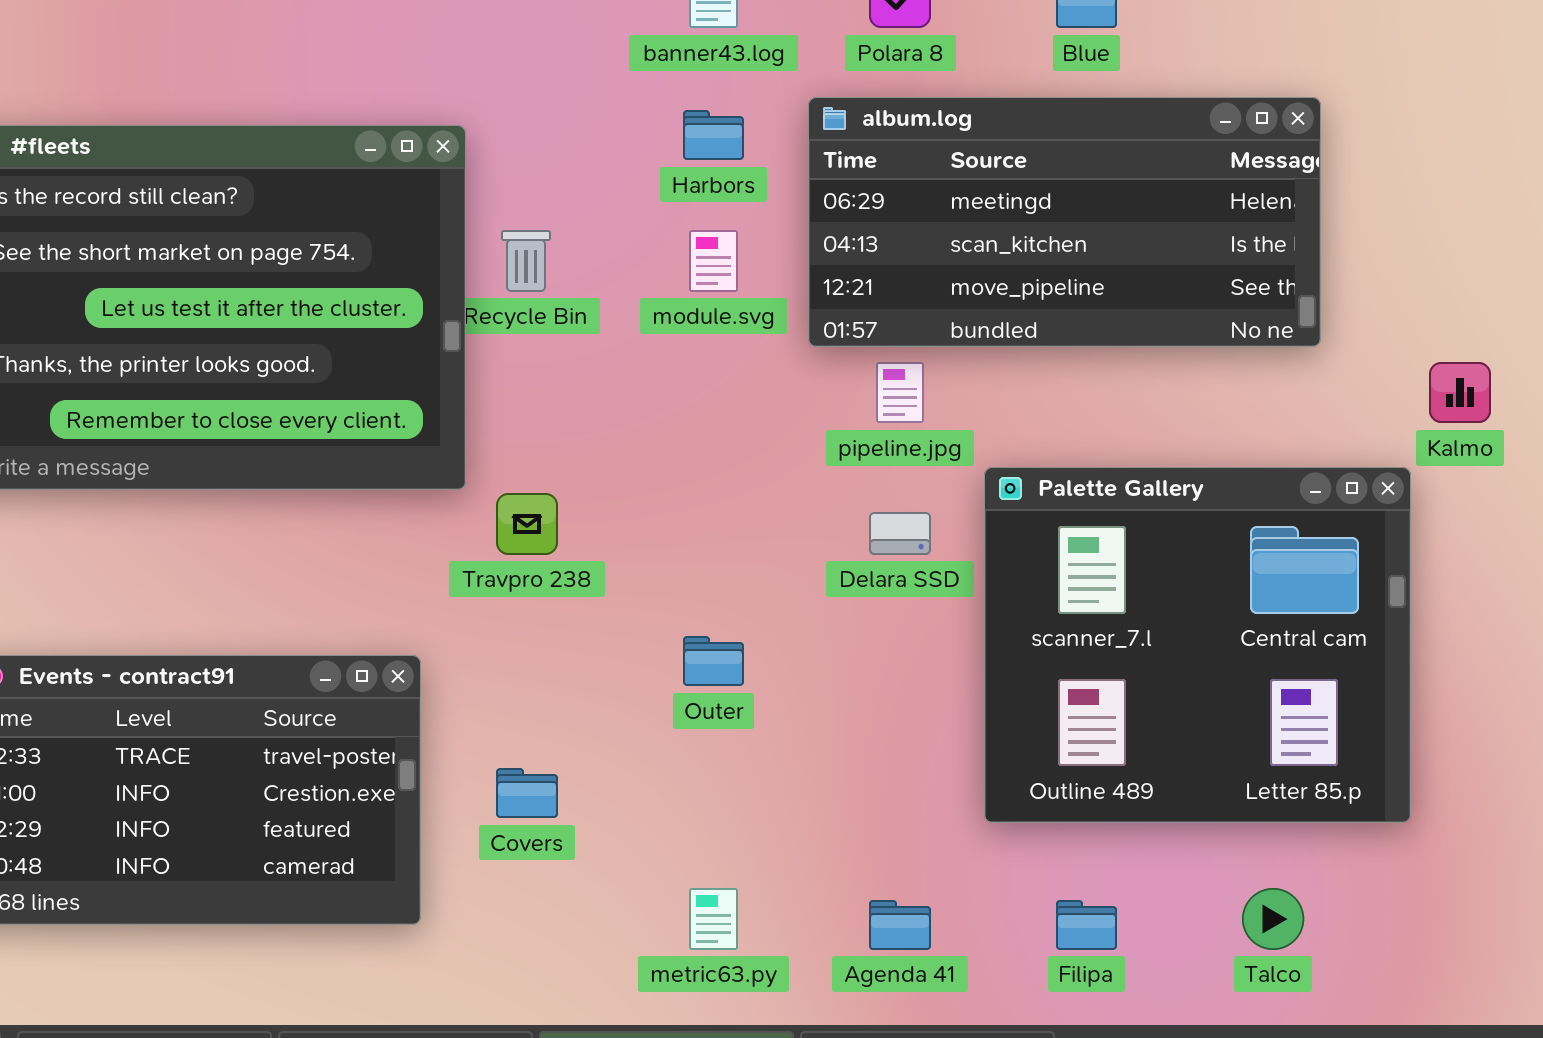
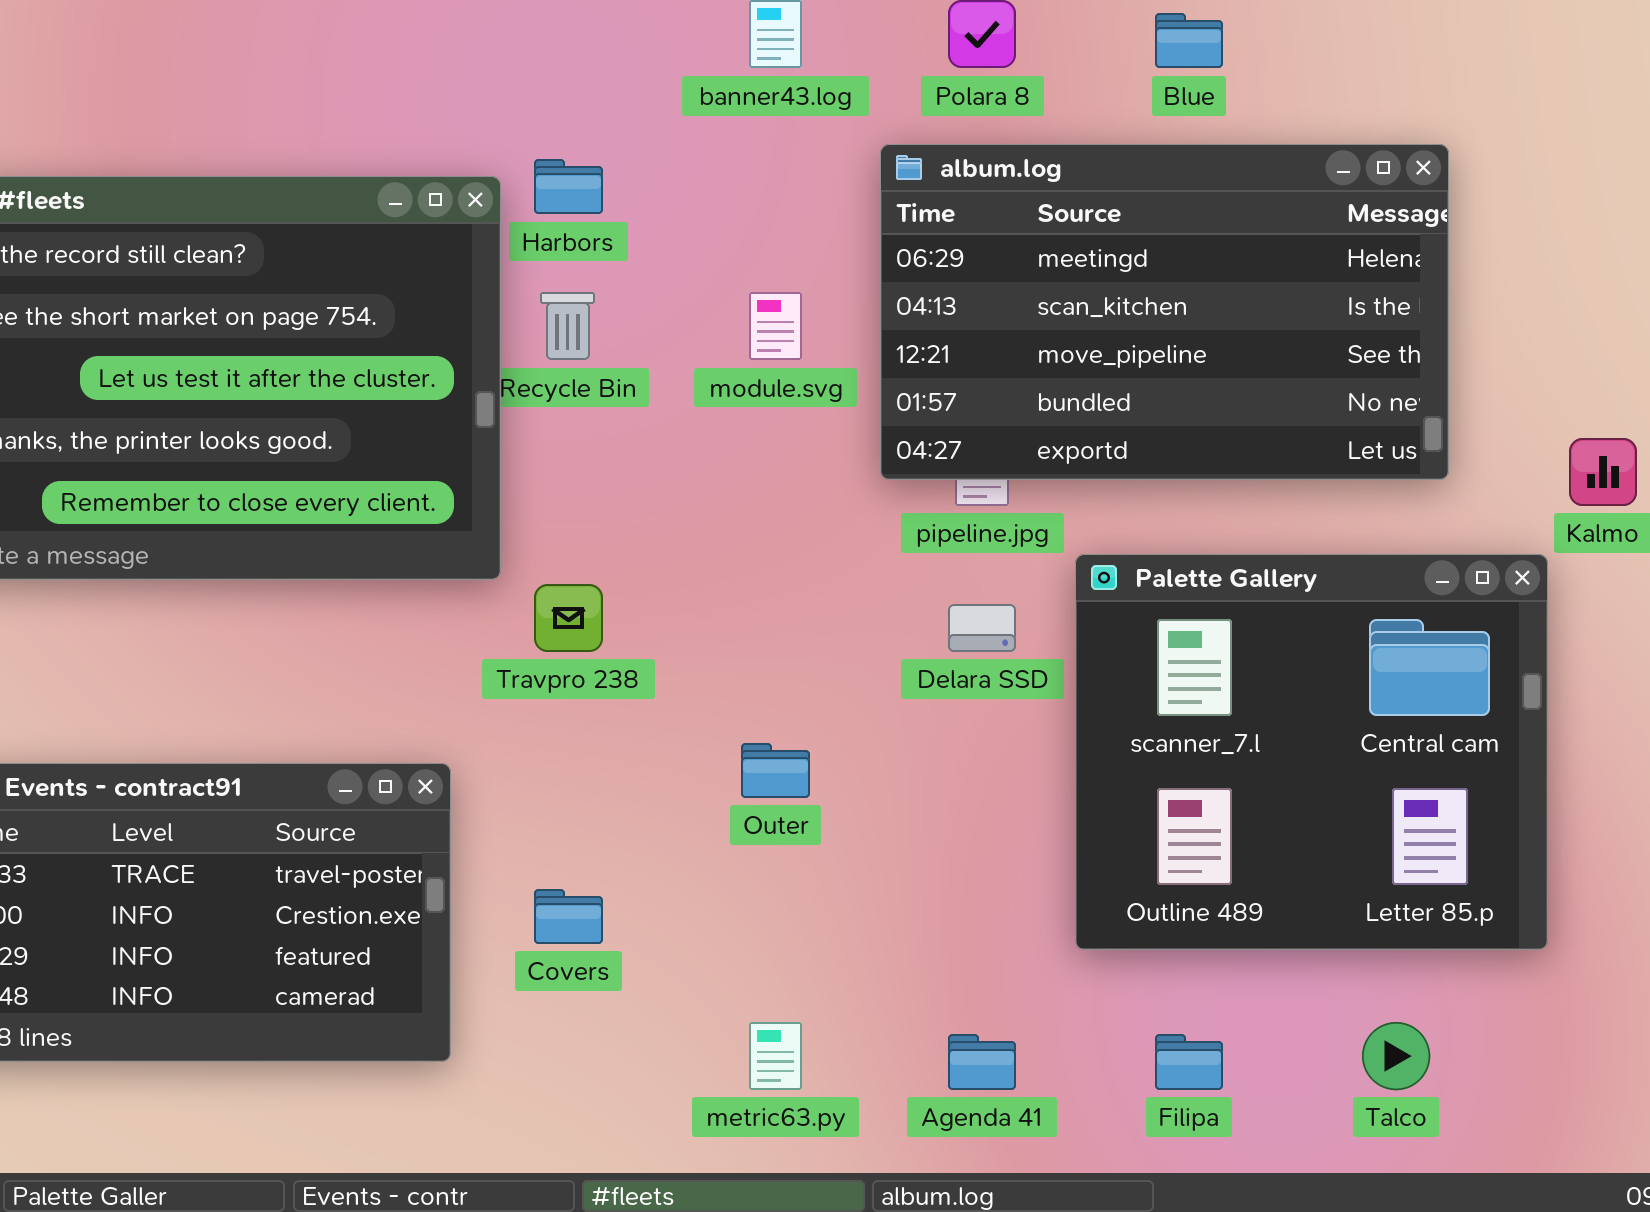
album.log: [808,97,1321,347] -> [880,144,1449,480], resized
Harbors: [683,110,744,160] -> [534,159,603,214], moved

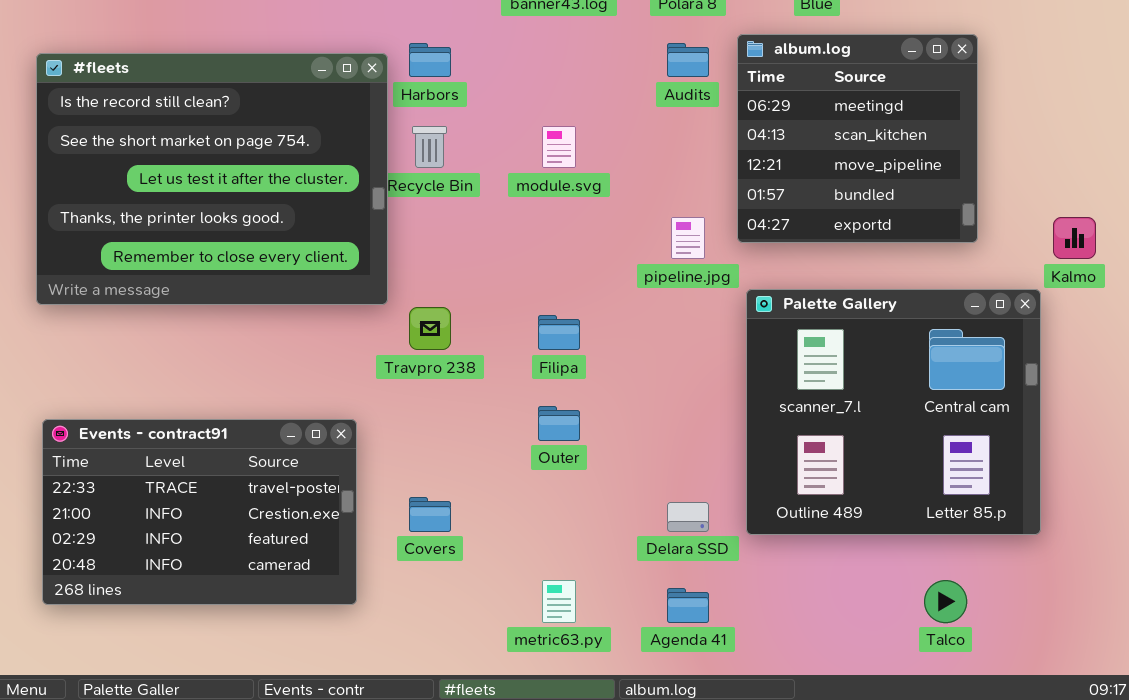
album.log: [880,144,1449,480] -> [737,34,978,243], resized
Delara SSD: [948,604,1016,652] -> [667,502,709,532], moved
Filipa: [1155,1034,1223,1090] -> [538,315,580,350], moved

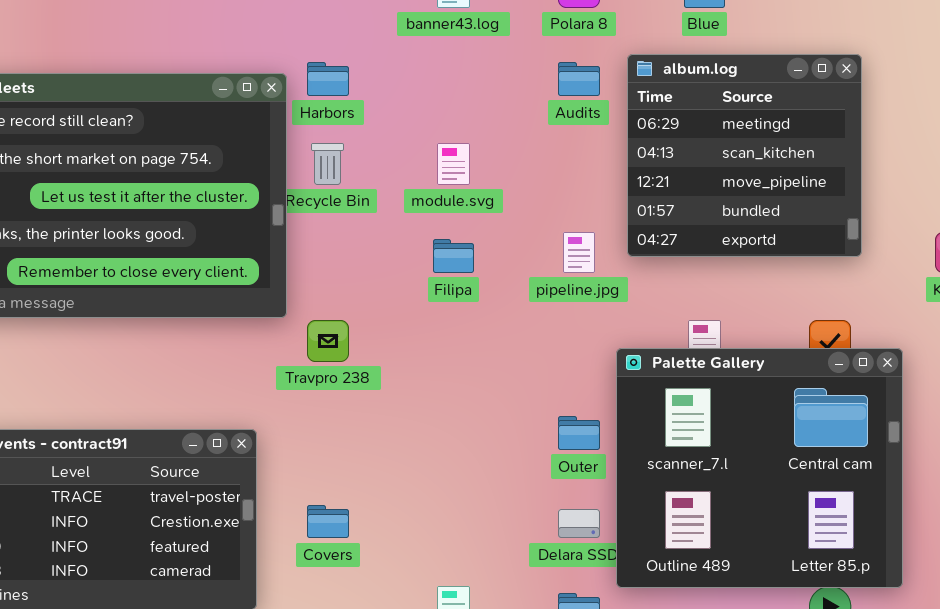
Palette Gallery: [746,289,1041,535] -> [616,348,903,588], moved
Filipa: [538,315,580,350] -> [433,239,474,273], moved
Outer: [538,406,580,441] -> [558,416,600,450], moved

